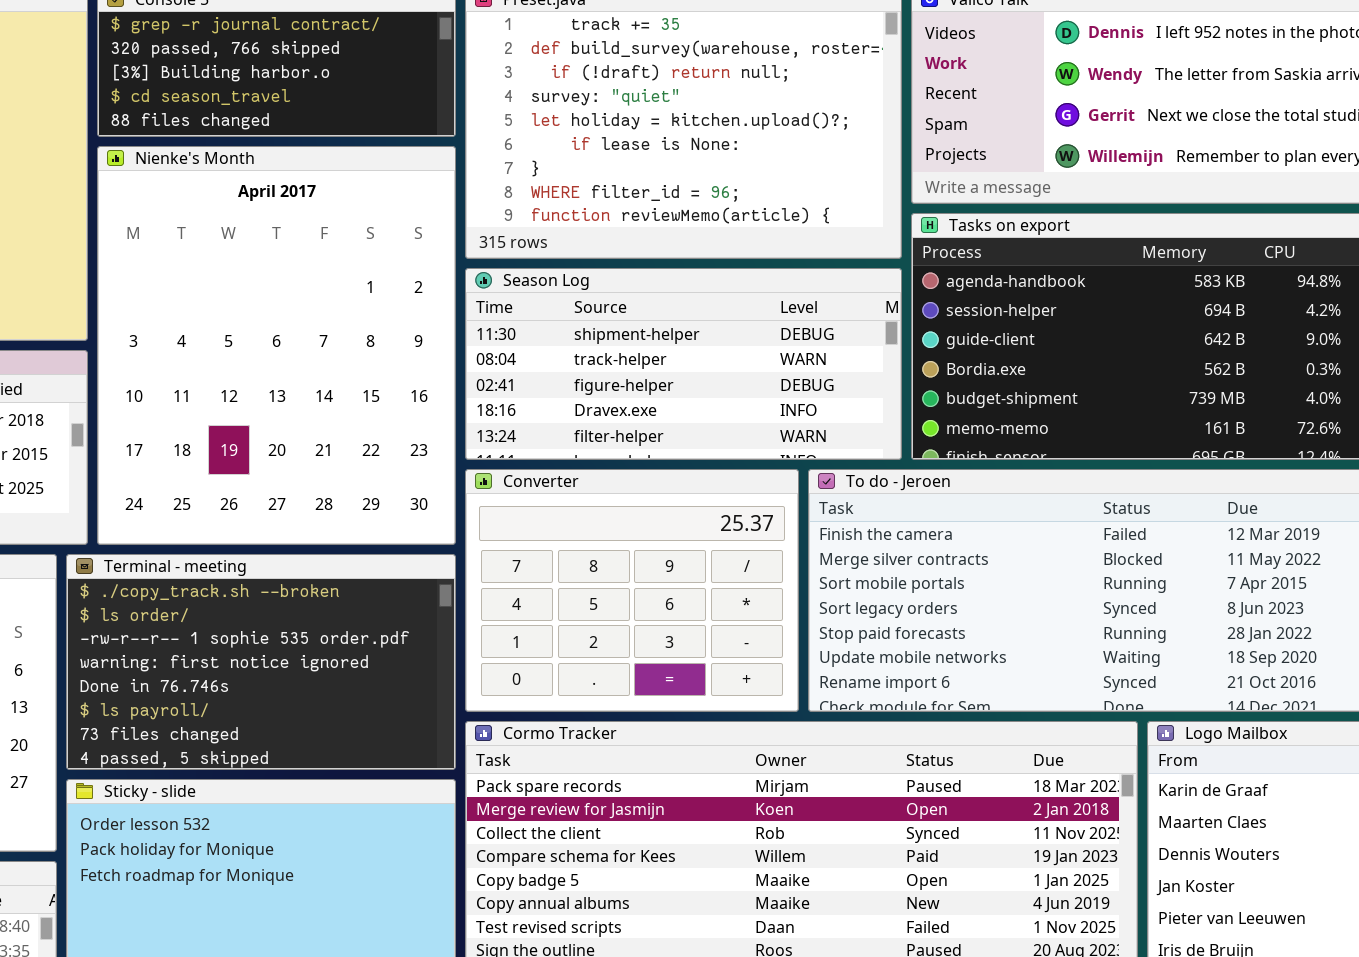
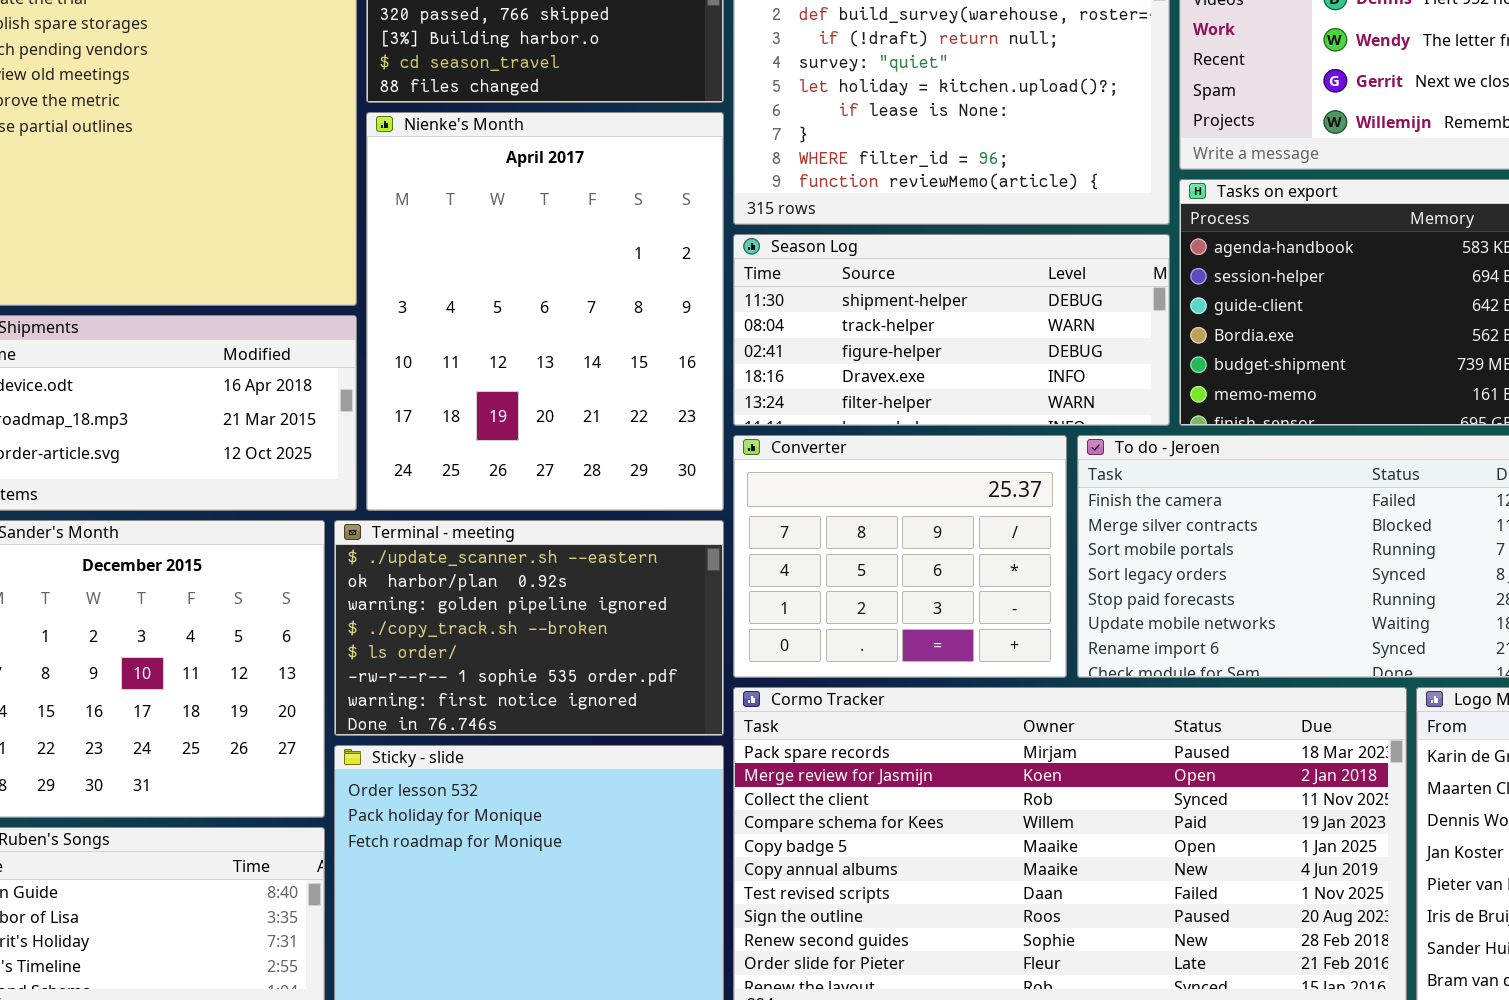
Terminal - meeting: [66,554,456,770] -> [334,520,724,736], scrolled up 3 rows

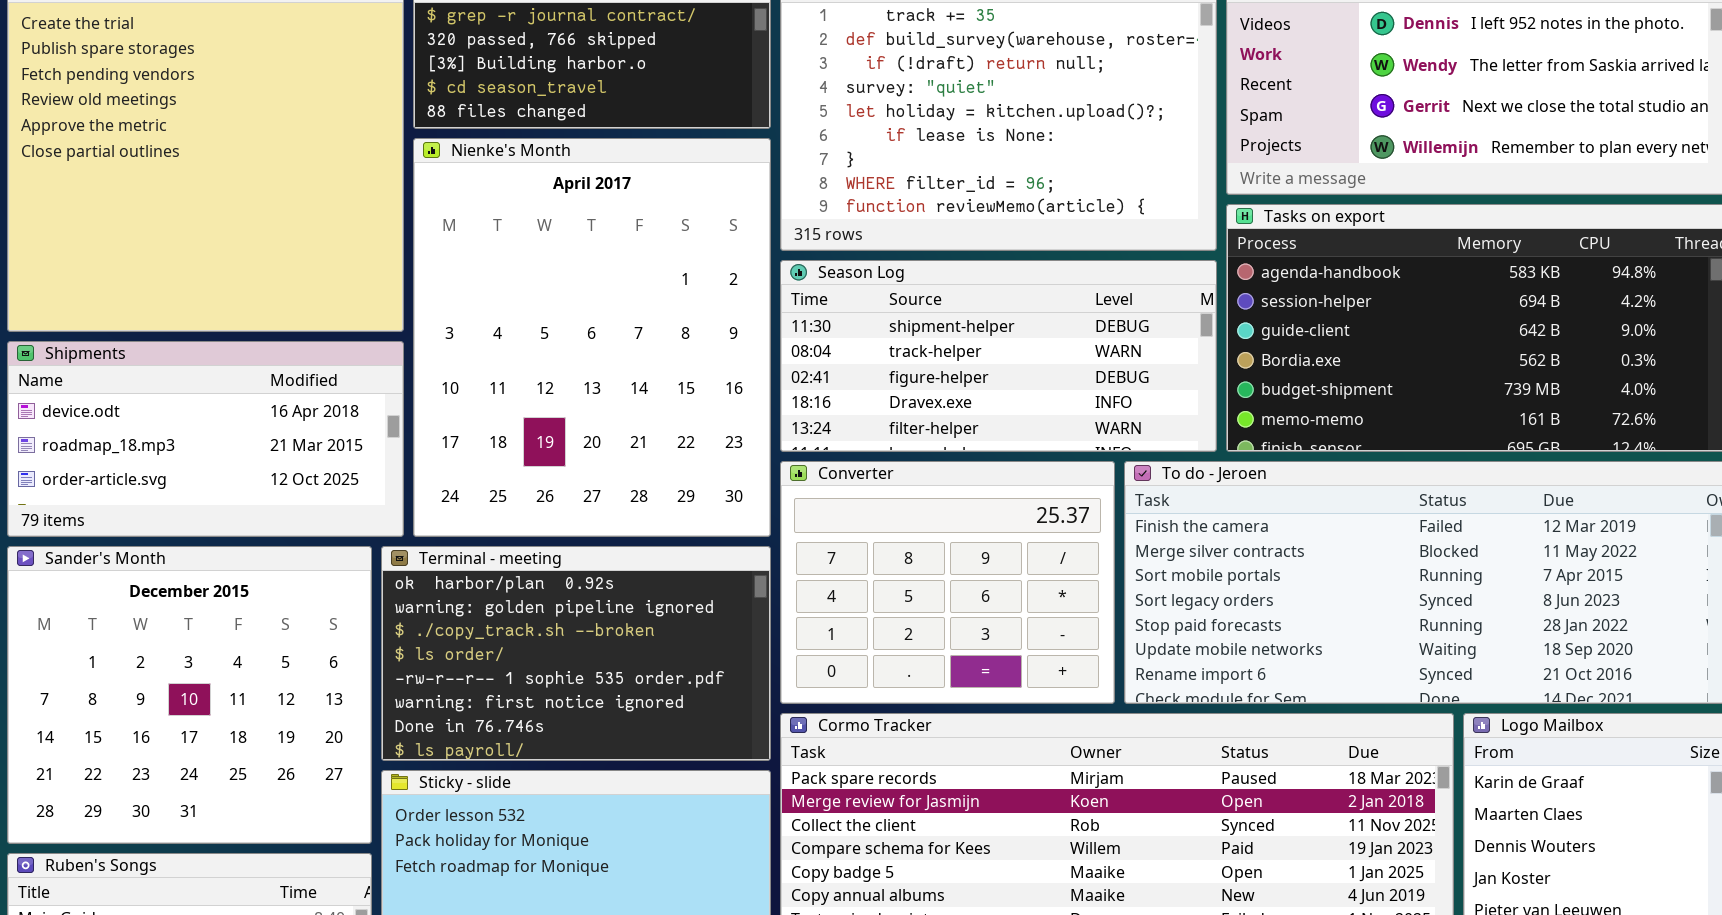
Terminal - meeting: [334,520,724,736] -> [381,546,771,761], scrolled down 1 row

